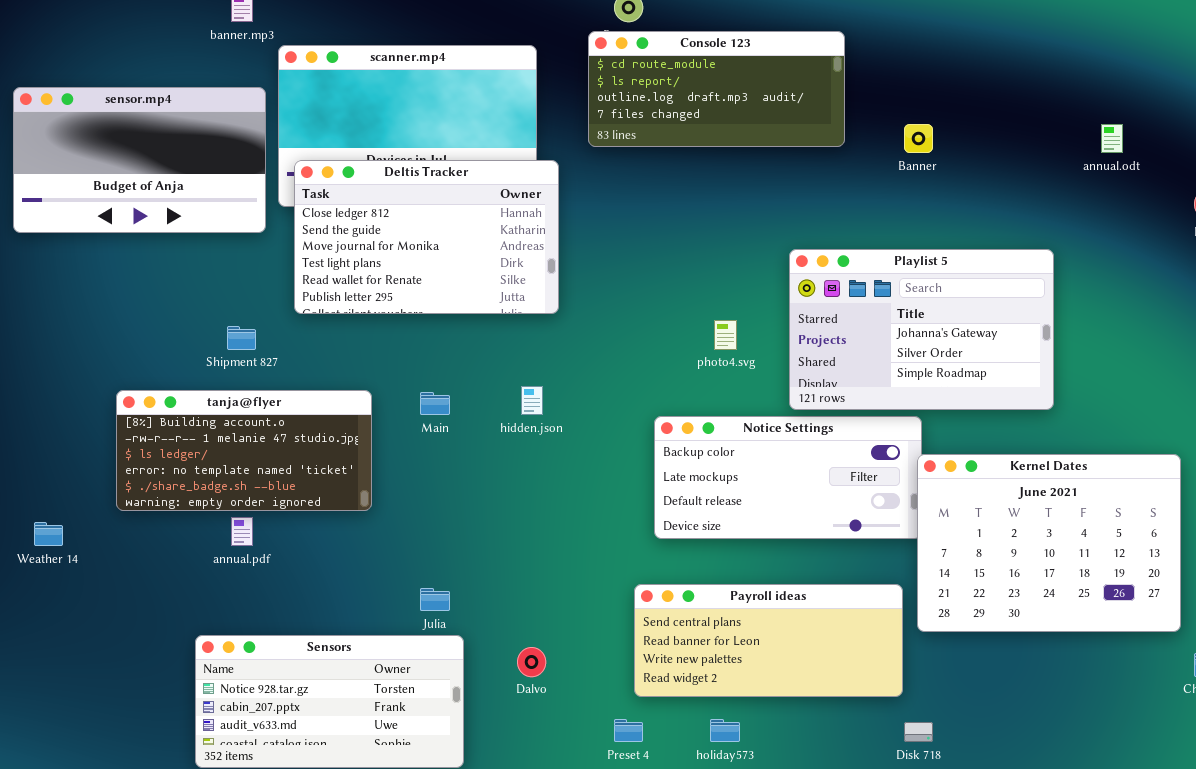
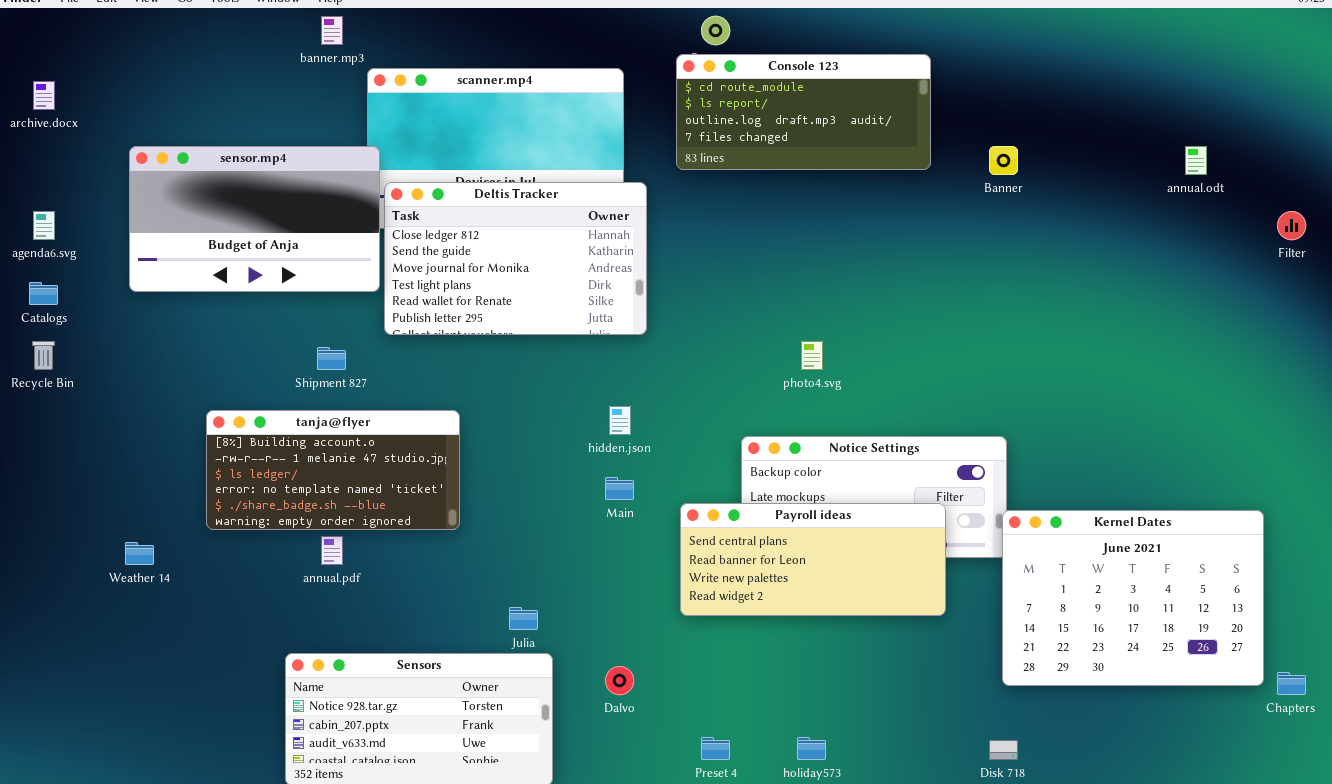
sensor.mp4: [13,87,266,233] -> [129,146,380,292], moved
Playlist 5: [789,249,1054,410] -> none, closed
Main: [420,392,450,415] -> [605,477,634,500], moved
Kernel Dates: [917,454,1181,632] -> [1002,510,1264,686], moved
Payroll ideas: [634,584,903,697] -> [680,503,946,616], moved

